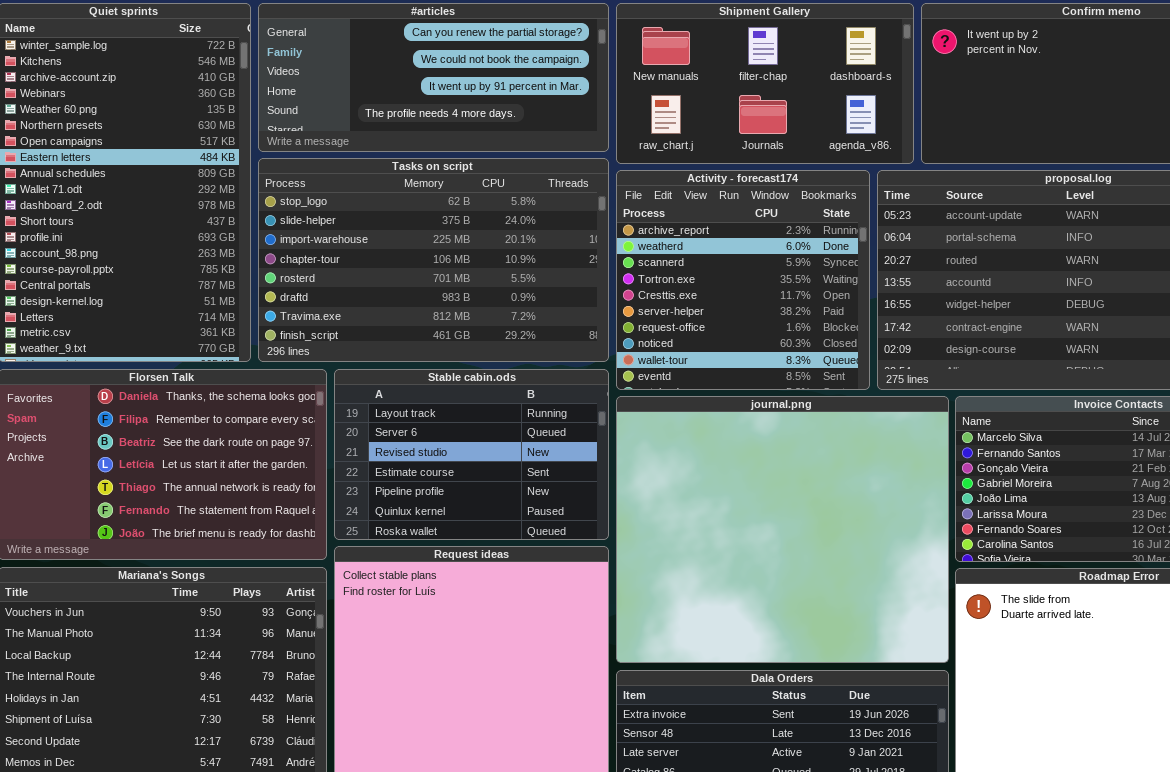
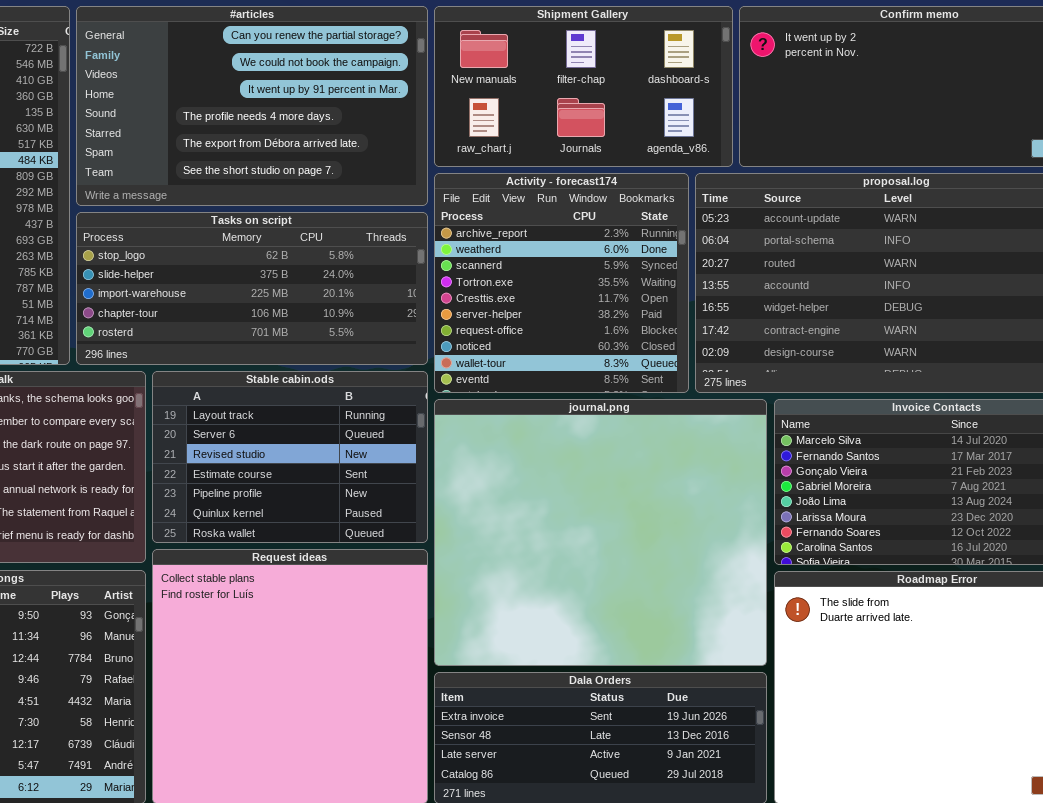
#articles: [258,3,609,152] -> [76,6,428,206], resized
Tasks on script: [258,158,609,362] -> [76,212,428,365], resized

